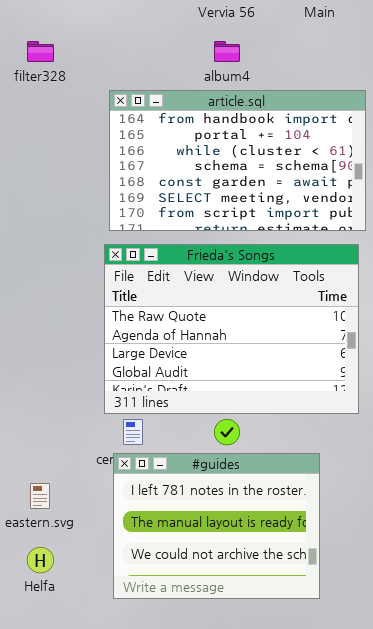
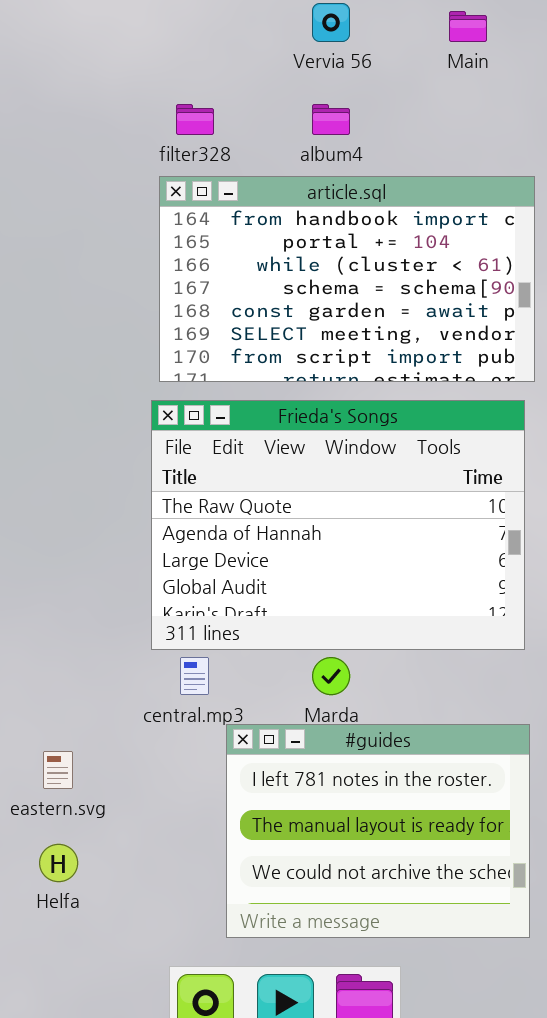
filter328: [27,41,54,62] -> [176,104,214,135], moved
#guides: [113,453,320,599] -> [226,724,530,938], moved

